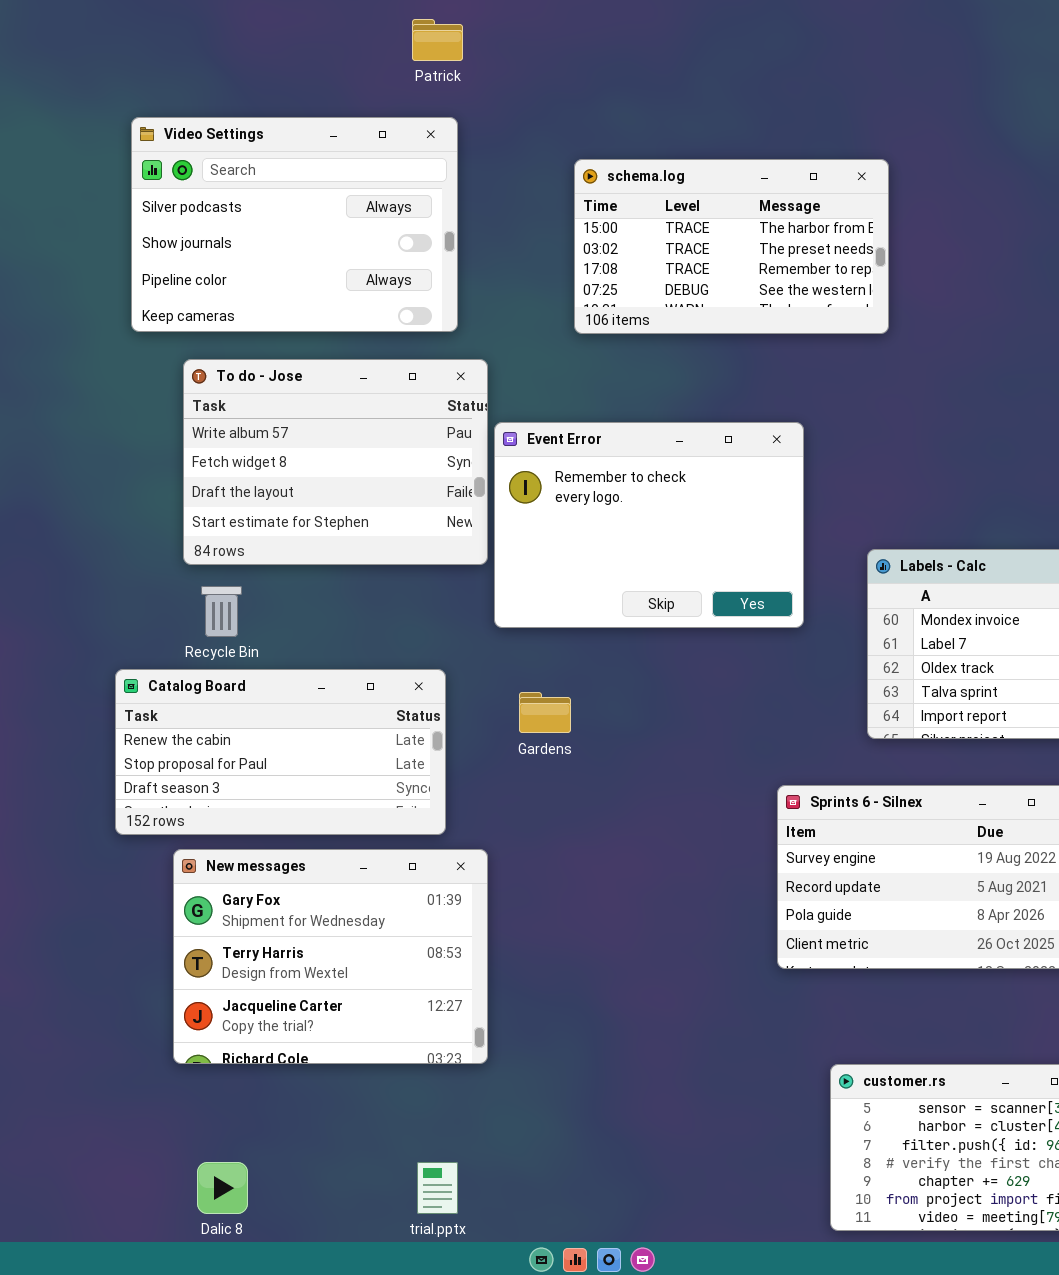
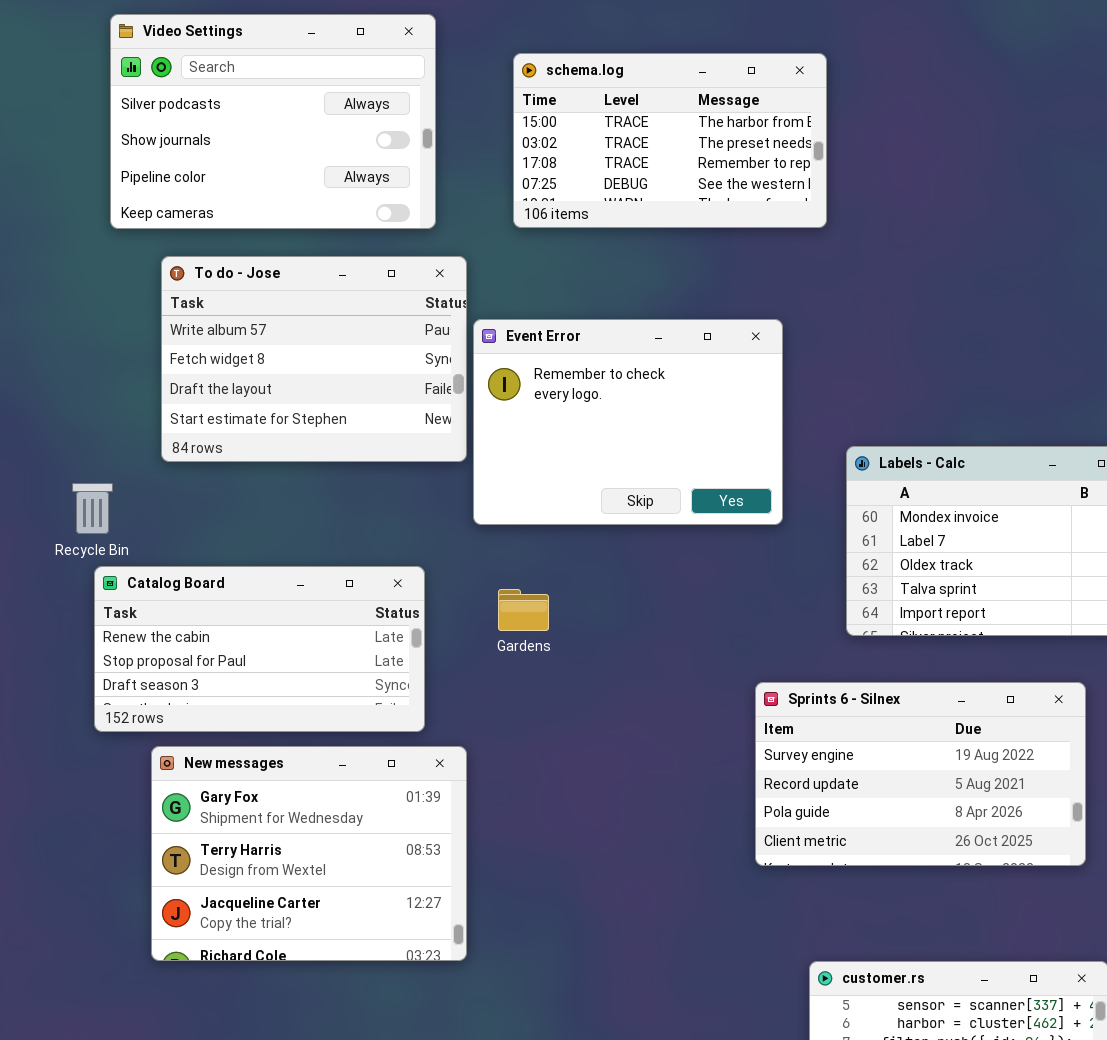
schema.log: [574,159,889,334] -> [513,53,827,228], moved
Recycle Bin: [201,586,242,637] -> [72,483,113,534], moved

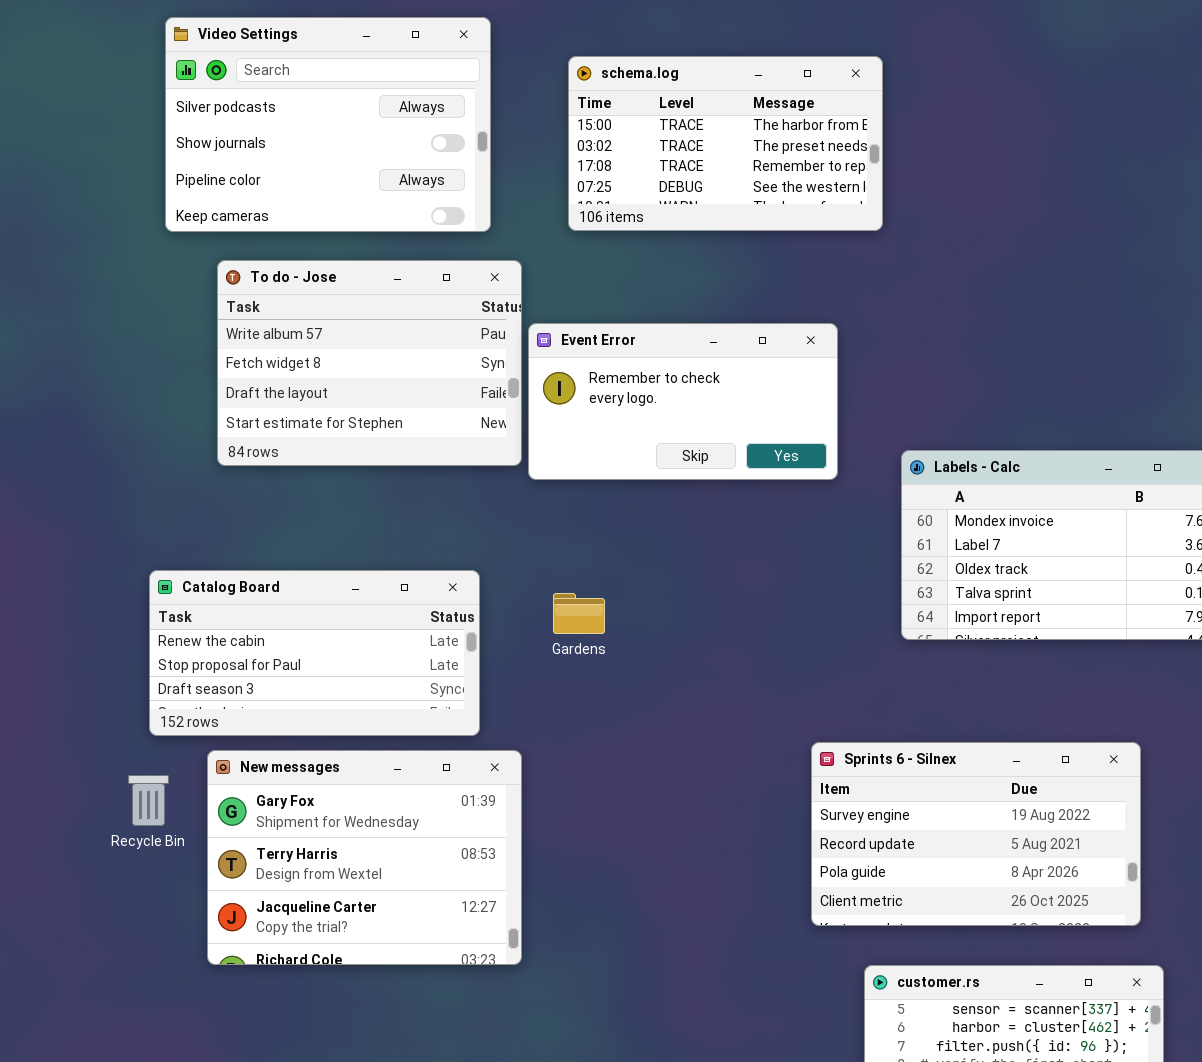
Event Error: [473,319,783,525] -> [528,323,838,480], resized
Recycle Bin: [72,483,113,534] -> [128,775,169,826], moved
Sprints 6 - Silnex: [755,682,1086,866] -> [811,742,1141,926], moved

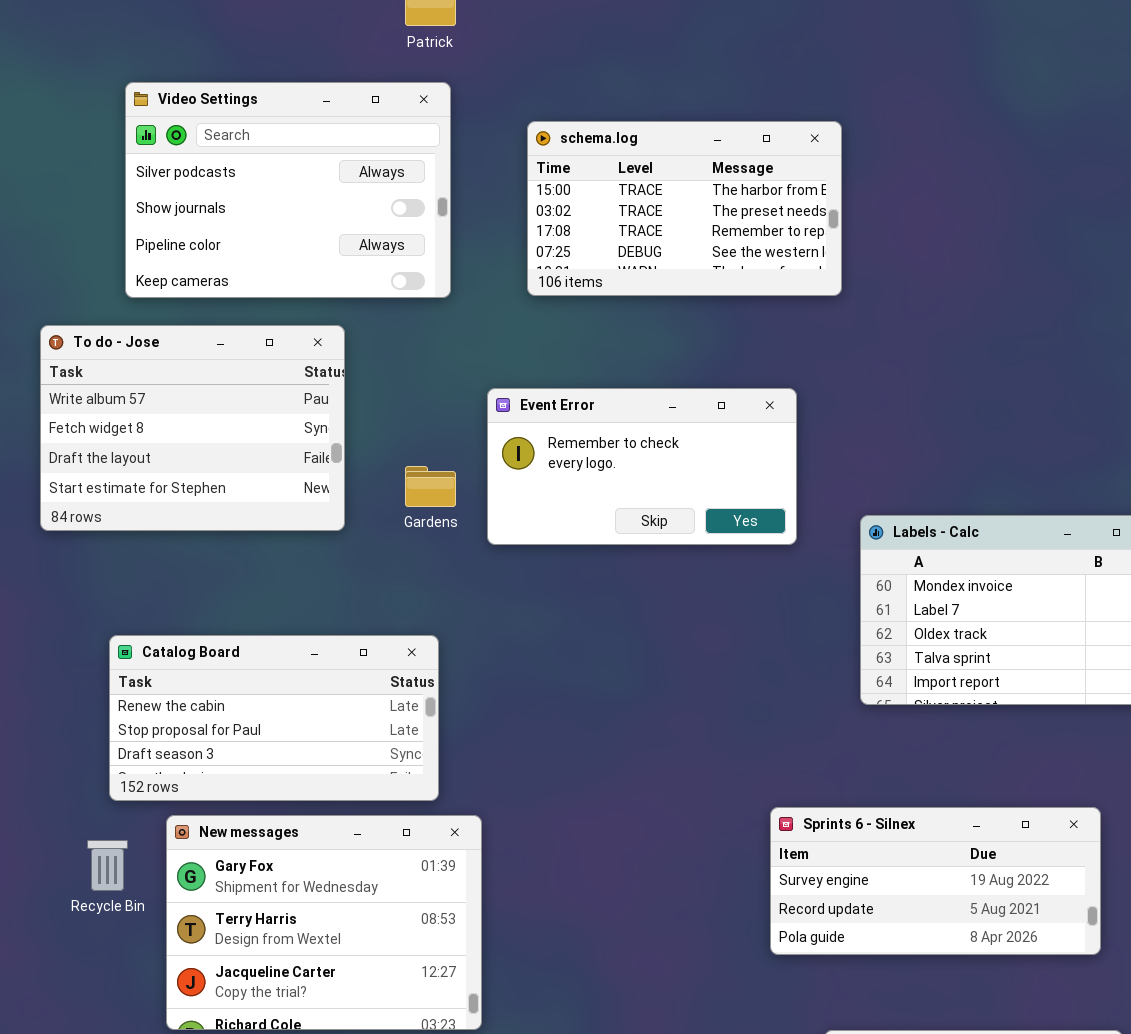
To do - Jose: [217,260,522,466] -> [40,325,345,531], moved
Gardens: [553,593,605,634] -> [405,466,456,507], moved
Sprints 6 - Silnex: [811,742,1141,926] -> [770,807,1101,955], resized

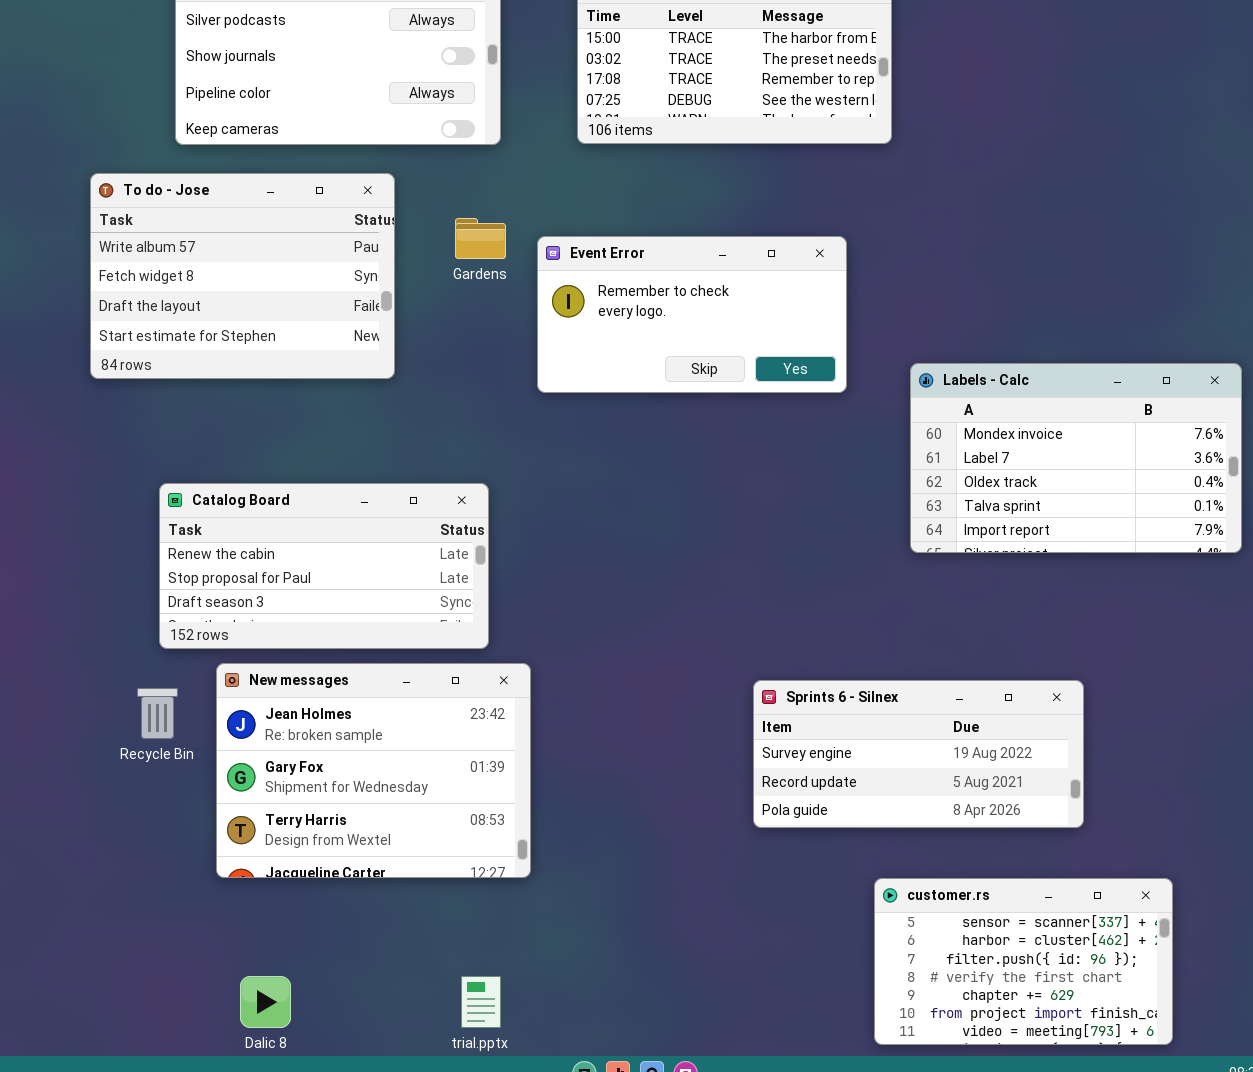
Gardens: [405,466,456,507] -> [455,218,506,259], moved
Sprints 6 - Silnex: [770,807,1101,955] -> [753,680,1084,828], moved
New messages: [166,815,482,1030] -> [216,663,531,878], scrolled up 1 row

